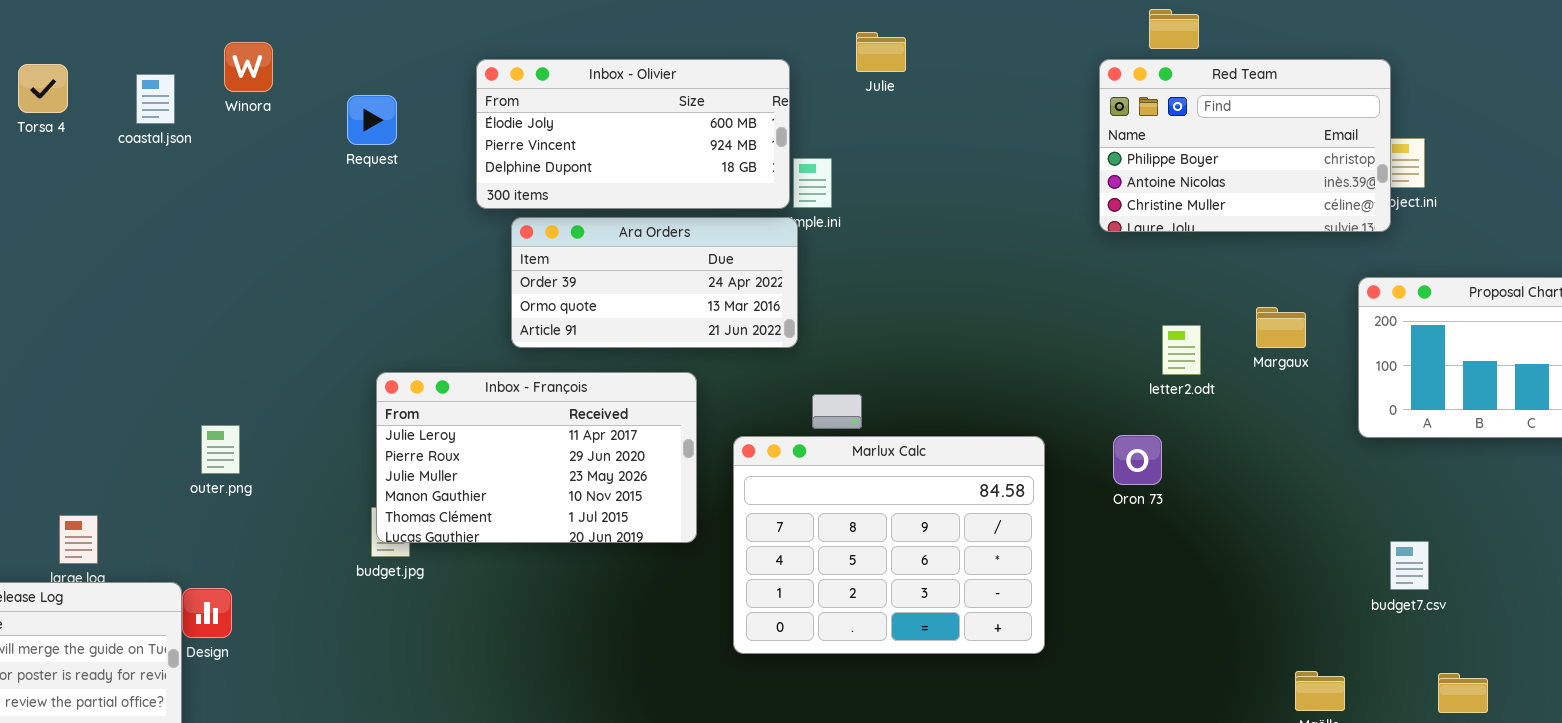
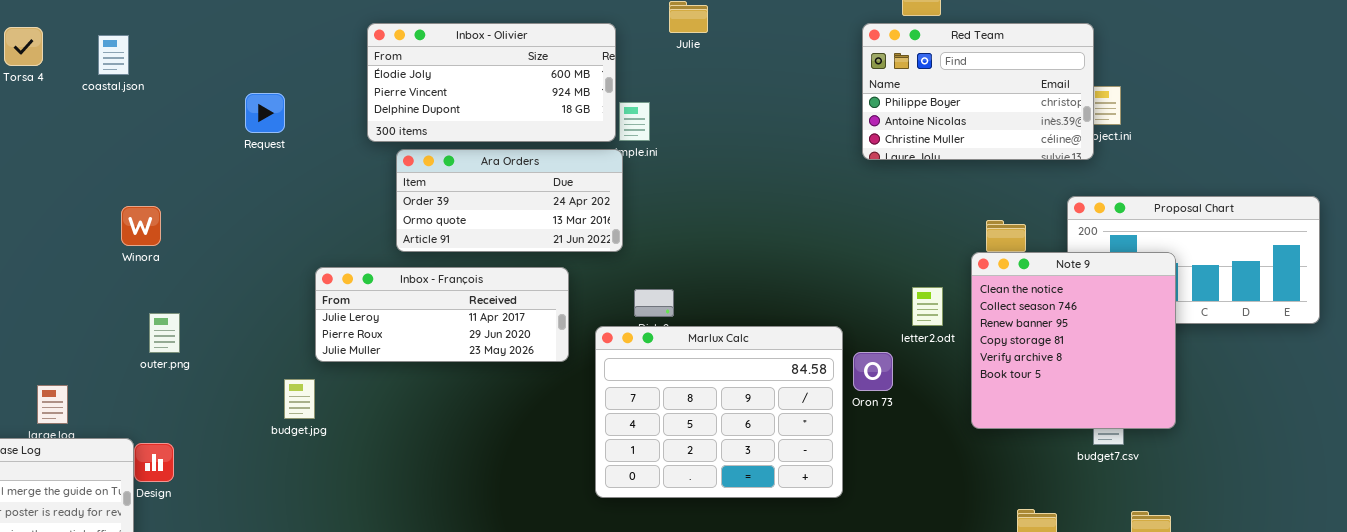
Winora: [224,42,273,92] -> [121,206,161,246], moved
Request: [347,95,397,145] -> [245,93,285,133], moved
letter2.odt: [1162,325,1201,375] -> [912,287,943,326], moved
Note 9: none -> [971,252,1176,429], opened
Inbox - François: [376,372,697,543] -> [315,267,569,362], moved, resized
Oron 73: [1113,435,1162,485] -> [853,352,893,391], moved
Marlux Calc: [733,436,1045,654] -> [595,326,843,498], moved

